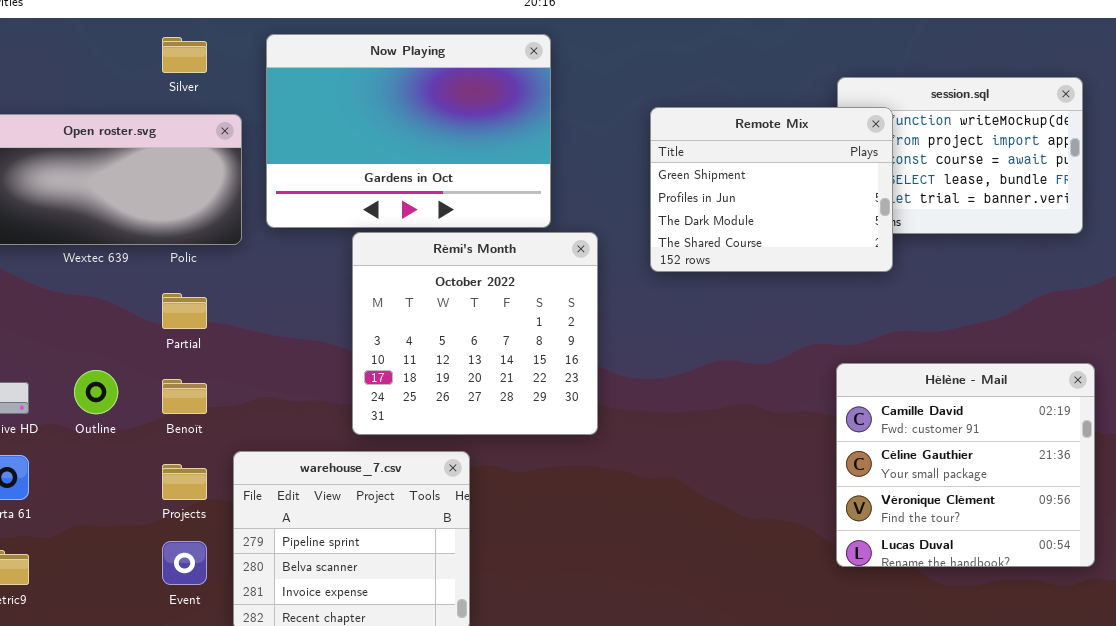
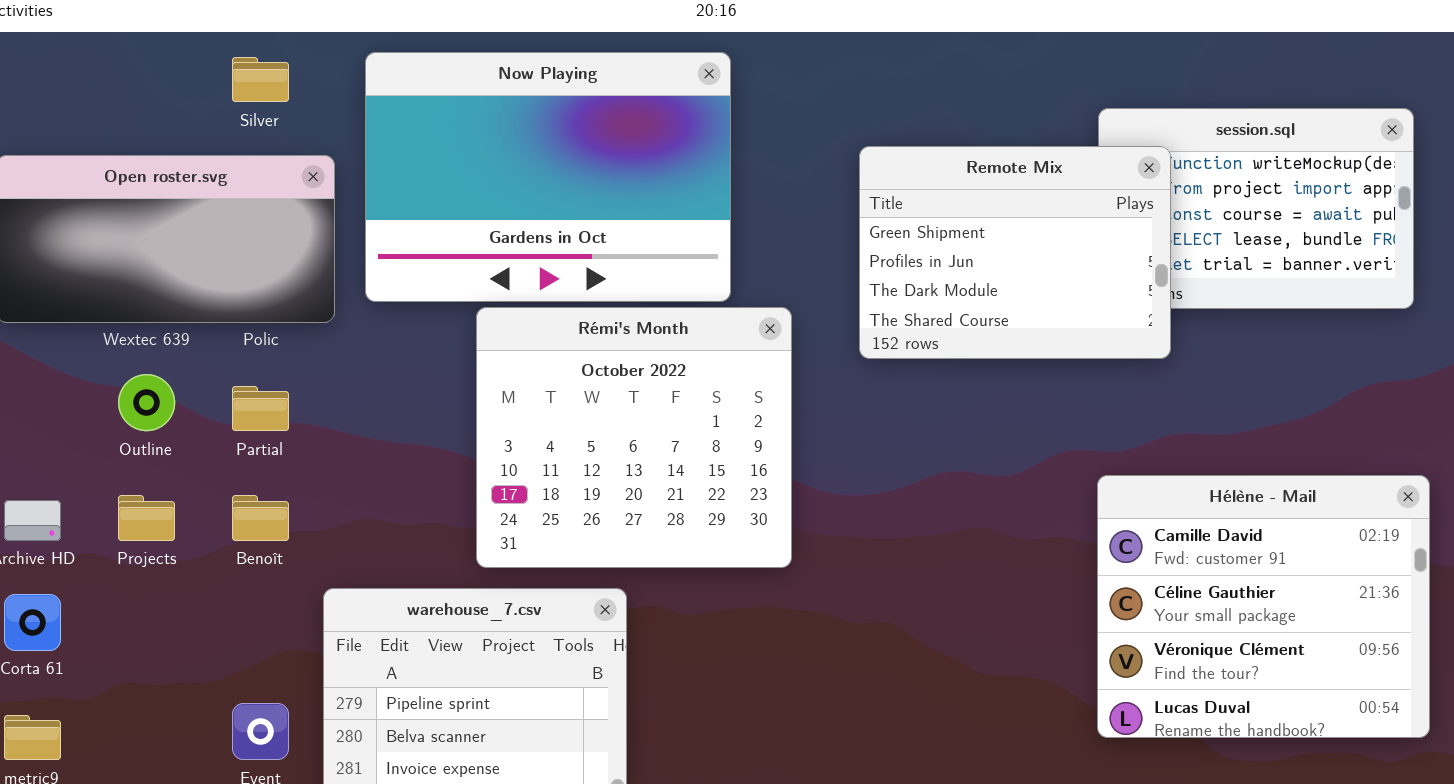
Outline: [74,370,118,414] -> [118,374,175,431], moved
Projects: [162,464,207,500] -> [118,495,175,541], moved

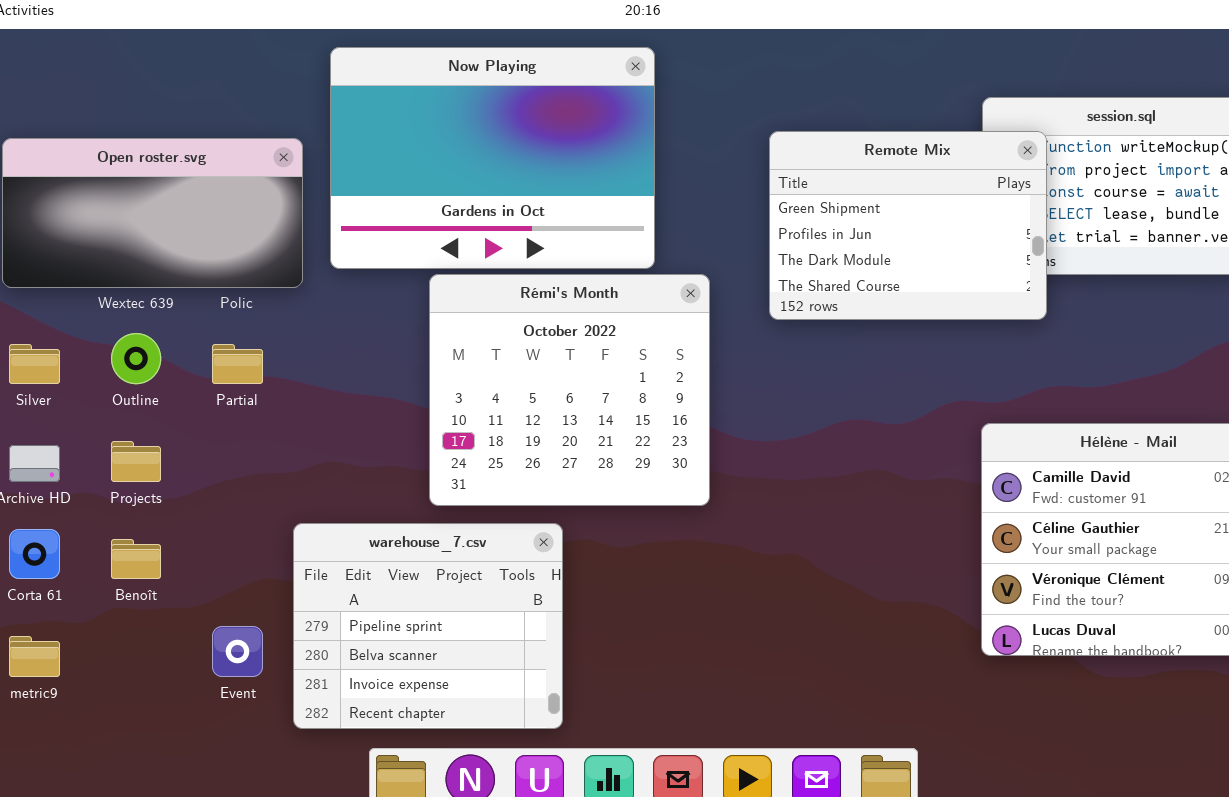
Silver: [232,57,289,102] -> [9,344,60,384], moved
Benoît: [232,495,289,541] -> [111,539,161,579], moved

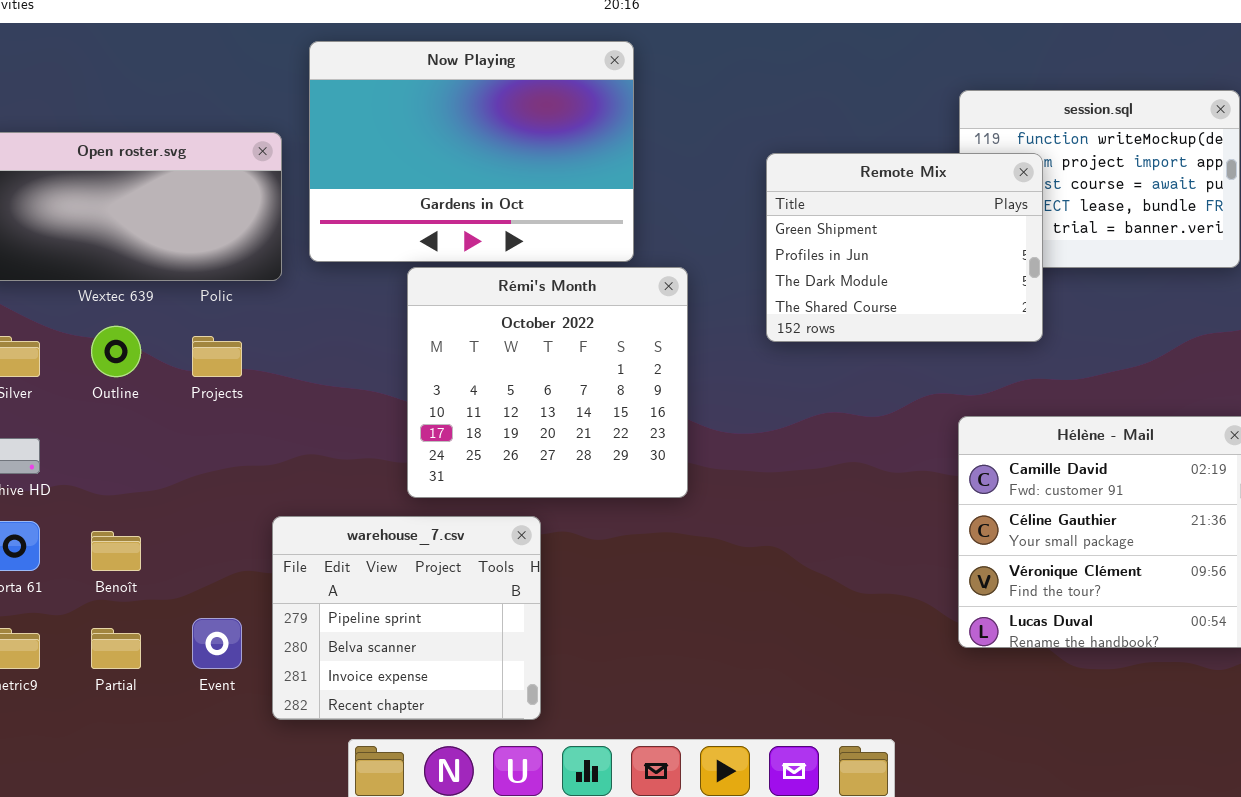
Remote Mix: [769,131,1047,320] -> [766,153,1043,342], moved
Partial: [212,344,263,384] -> [91,628,141,669], moved
Projects: [111,441,161,482] -> [192,336,242,377], moved

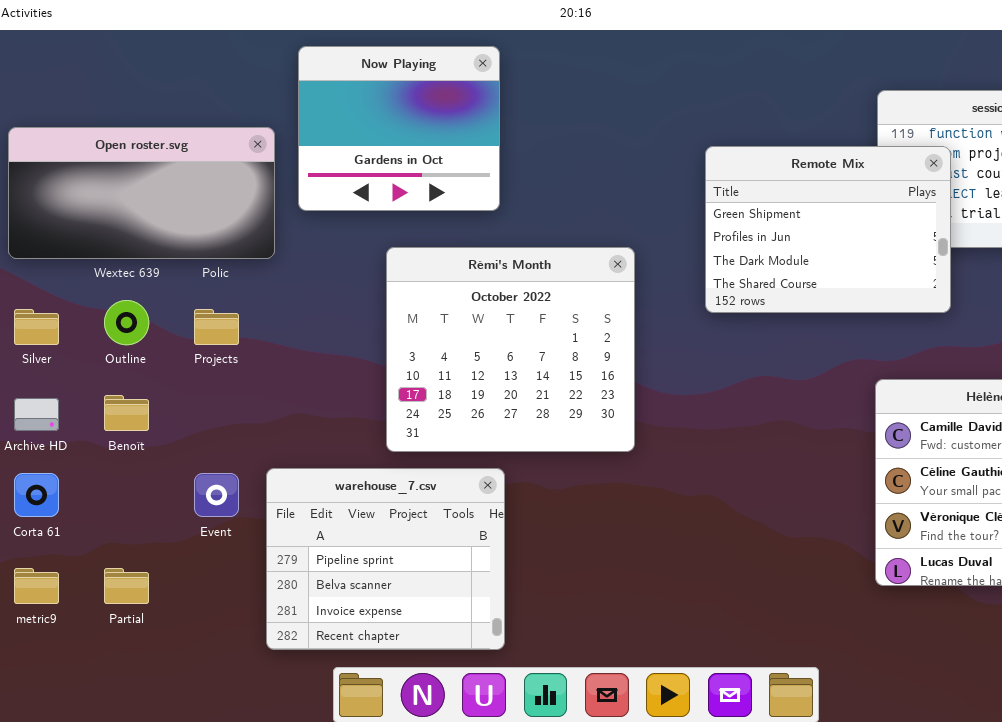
Now Playing: [309,41,634,262] -> [298,46,500,211], resized
Benoît: [91,531,141,571] -> [104,395,149,431], moved
Event: [192,618,242,669] -> [194,473,239,517], moved

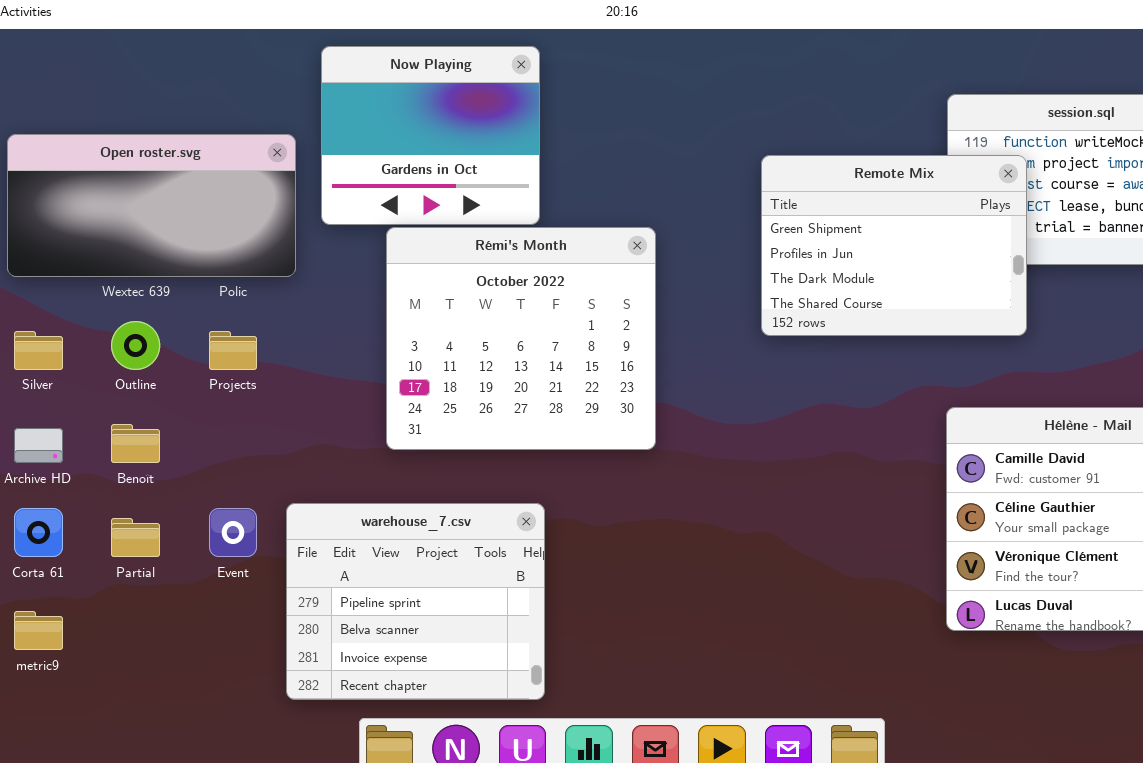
Rémi's Month: [386,247,635,452] -> [386,227,656,450], moved
Partial: [104,568,149,604] -> [111,518,160,557], moved

